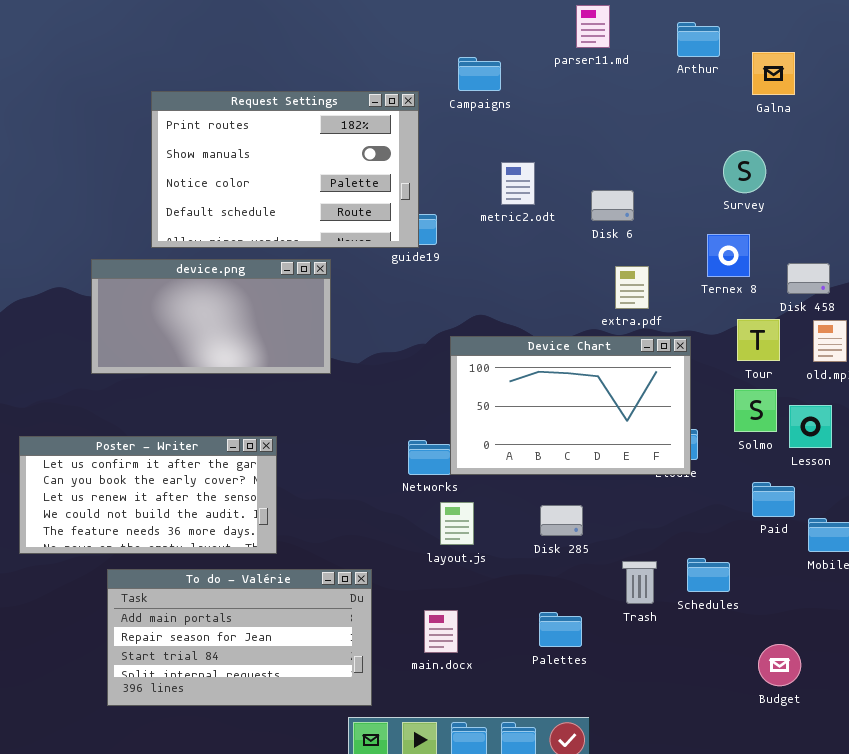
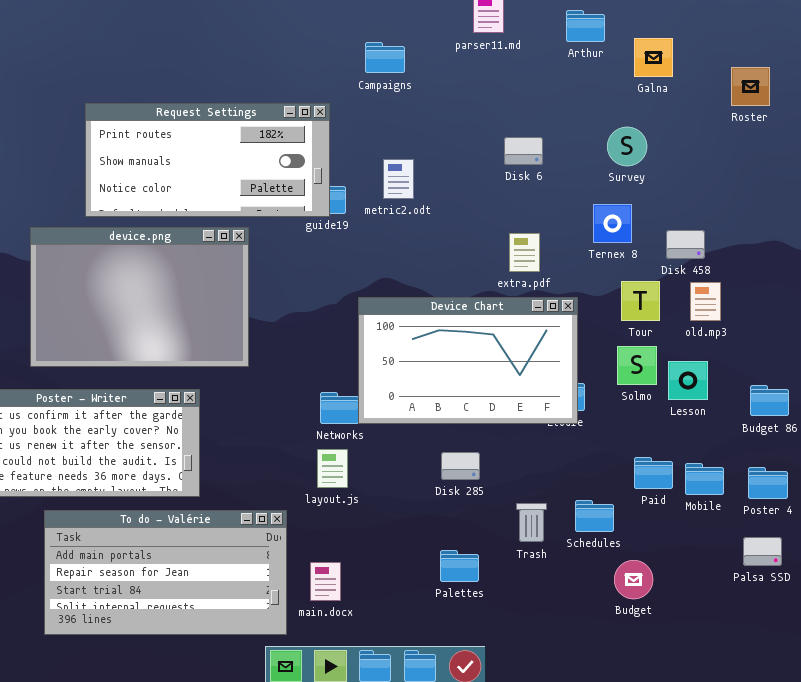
Request Settings: [151,91,419,248] -> [85,103,330,217], resized
metric2.odt: [501,162,535,205] -> [383,159,414,199], moved
Disk 6: [591,190,634,221] -> [504,137,543,165], moved
device.png: [91,259,331,374] -> [30,227,249,367], resized
Paid: [752,482,795,517] -> [634,457,673,489], moved
layout.js: [440,502,474,545] -> [317,449,348,488], moved
main.docx: [424,610,458,653] -> [310,562,341,601], moved
Budget: [758,644,801,686] -> [614,560,653,599], moved

